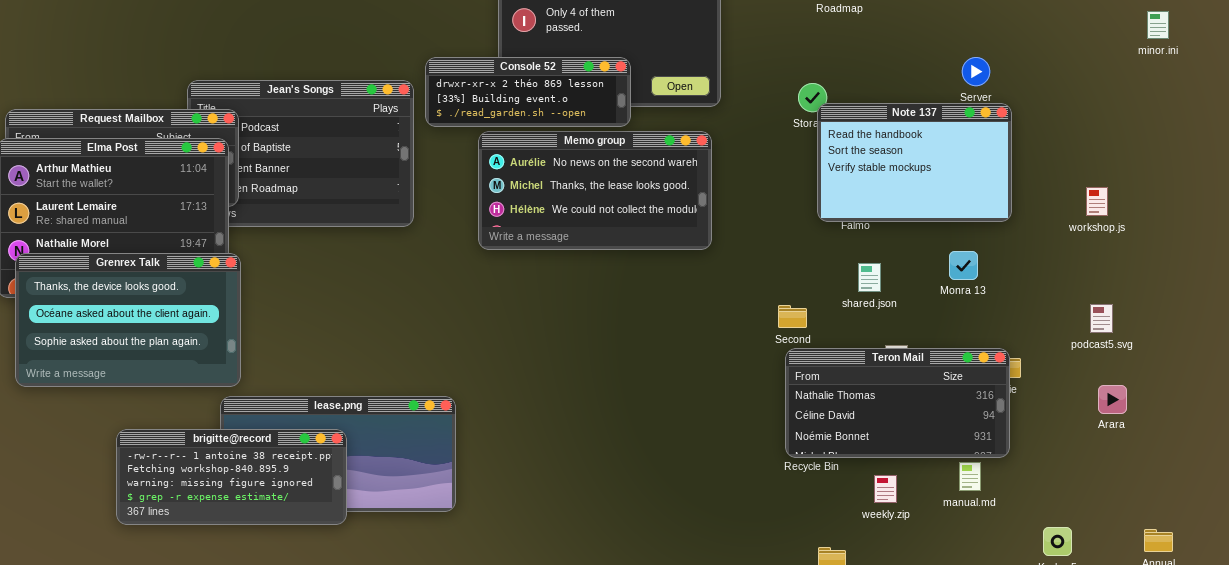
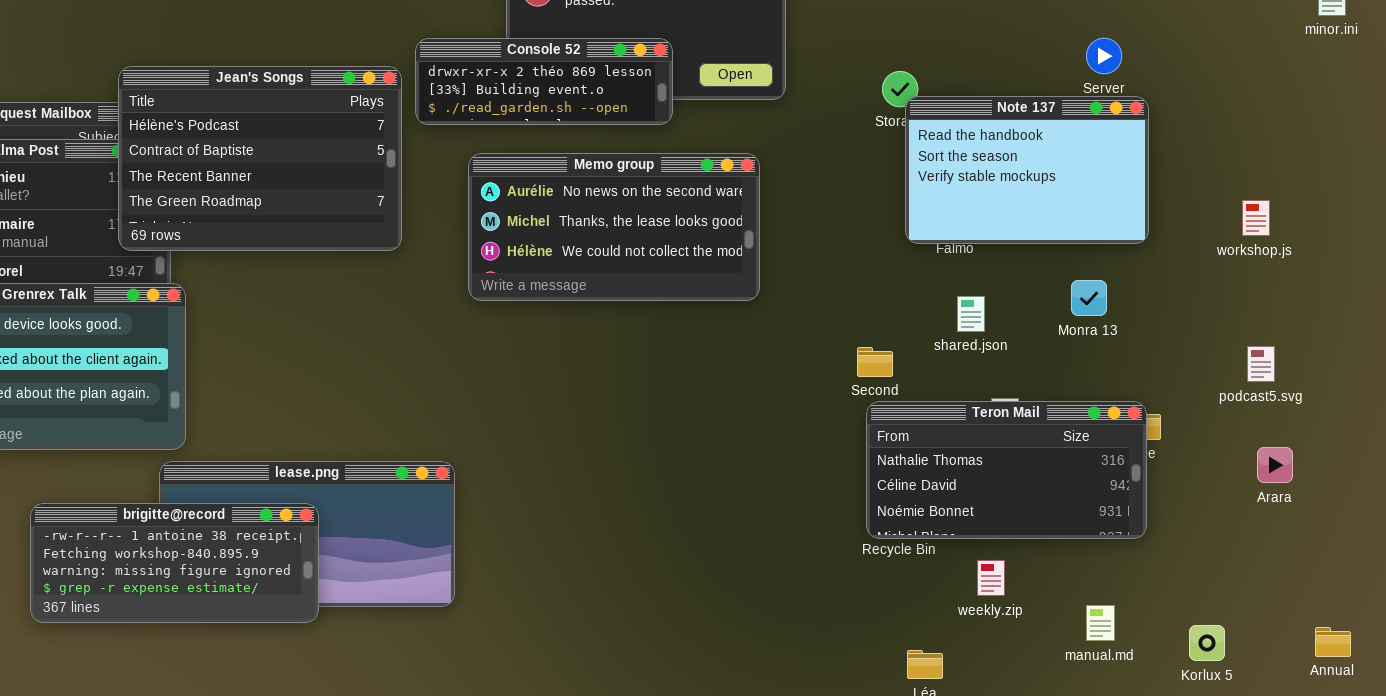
Jean's Songs: [187,80,414,227] -> [118,66,402,251], raised
Memo group: [478,131,712,250] -> [468,153,760,301], moved
manual.md: [959,462,981,491] -> [1086,605,1115,641], moved

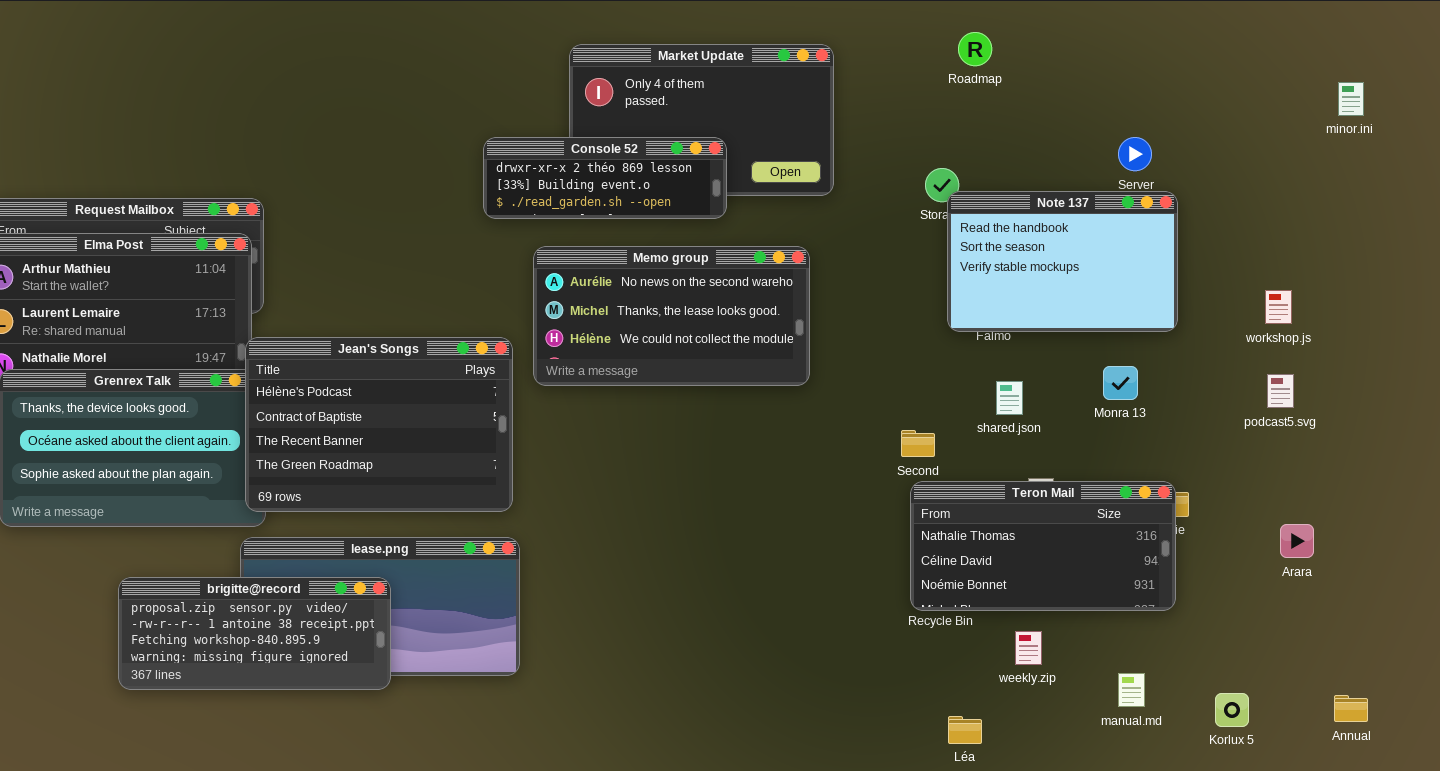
Jean's Songs: [118,66,402,251] -> [245,337,513,512], moved
podcast5.svg: [1247,346,1275,382] -> [1267,374,1294,408], moved
brigitte@record: [30,503,319,623] -> [118,577,391,690], scrolled up 1 row

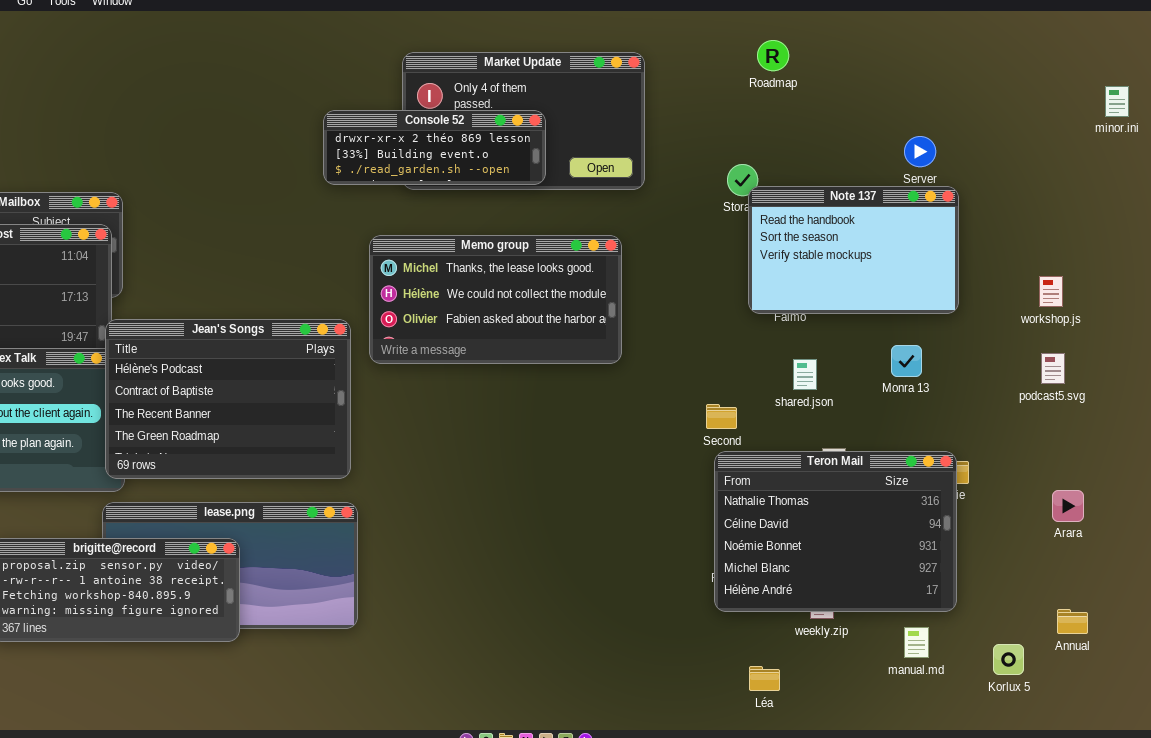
Console 52: [483,137,727,219] -> [323,110,546,185], moved
Memo group: [533,246,810,386] -> [369,235,622,364], scrolled down 1 row
Teron Mail: [910,481,1176,611] -> [714,451,957,612], resized
Annual: [1334,695,1368,722] -> [1057,609,1088,634], moved

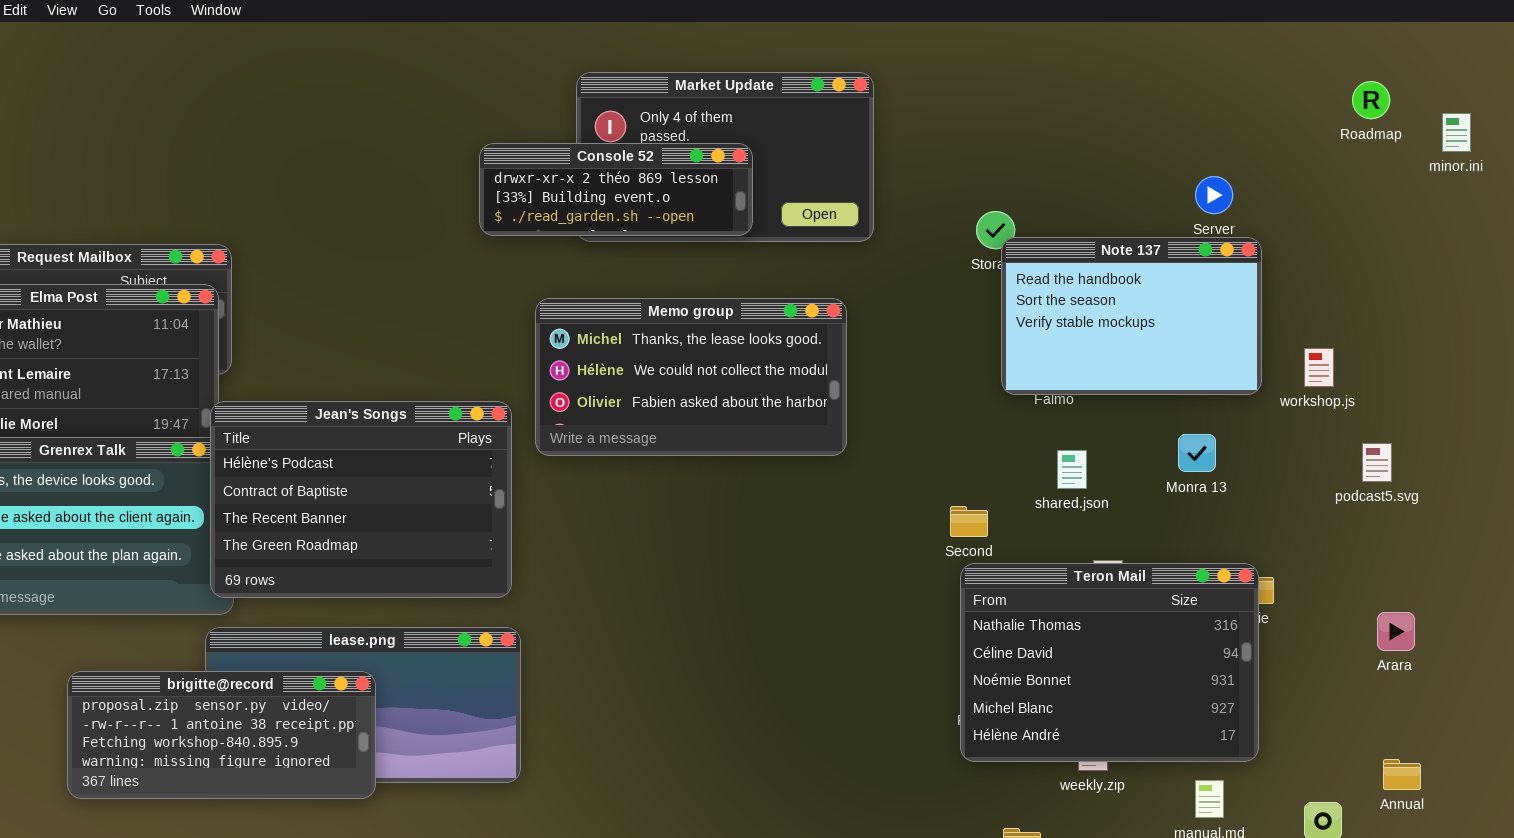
Roadmap: [757,40,789,71] -> [1352,81,1390,119], moved
workshop.js: [1039,276,1063,307] -> [1304,348,1334,387], moved

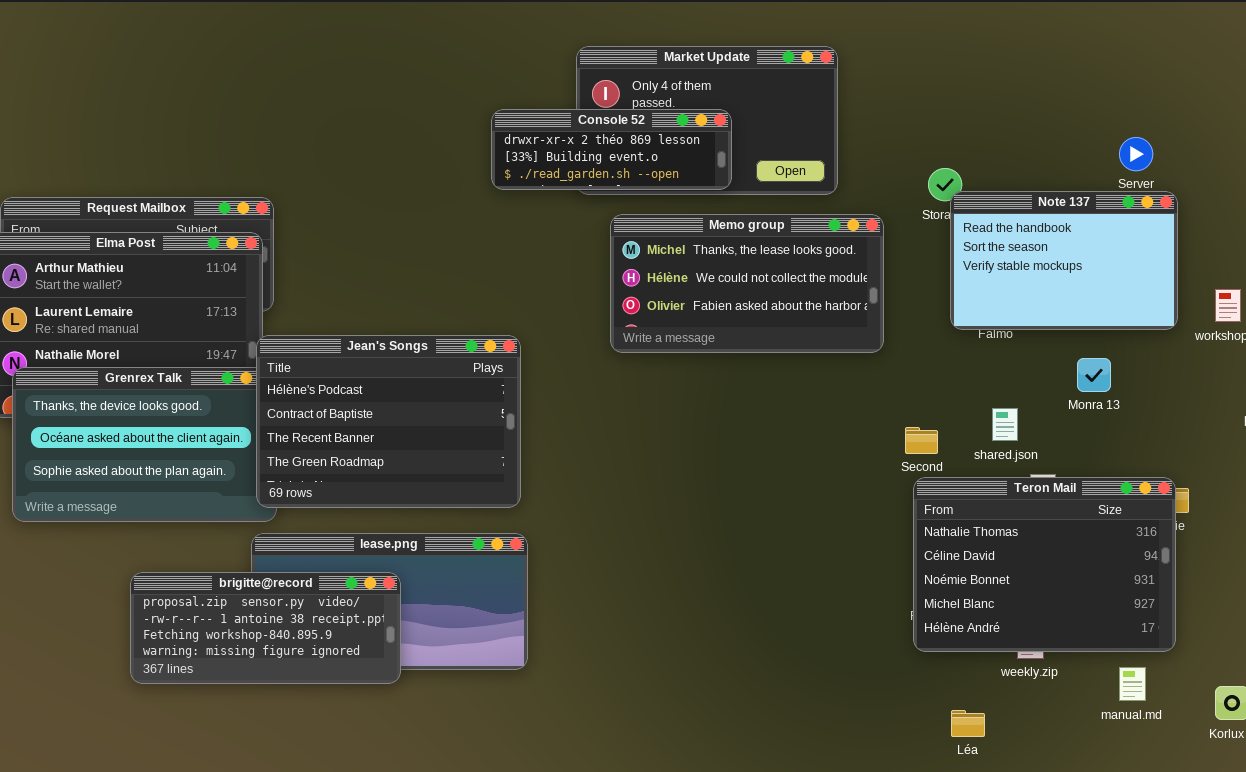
Memo group: [535,298,847,456] -> [610,214,884,353], moved
Monra 13: [1178,434,1216,472] -> [1077,358,1111,392], moved
shared.json: [1057,450,1087,489] -> [992,408,1018,441], moved

